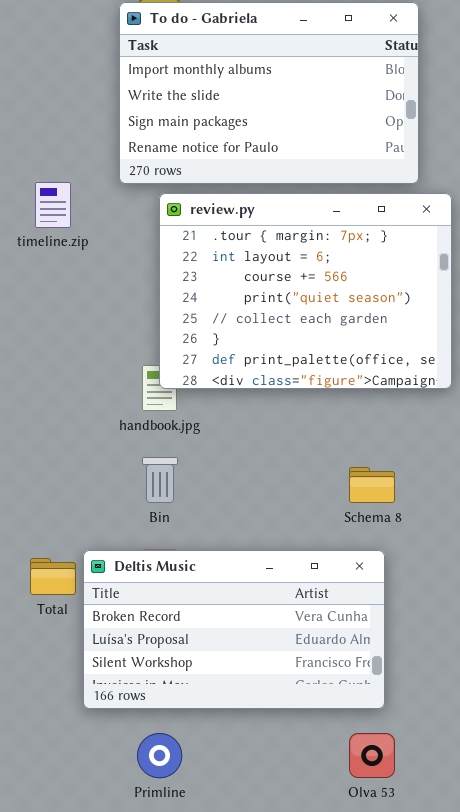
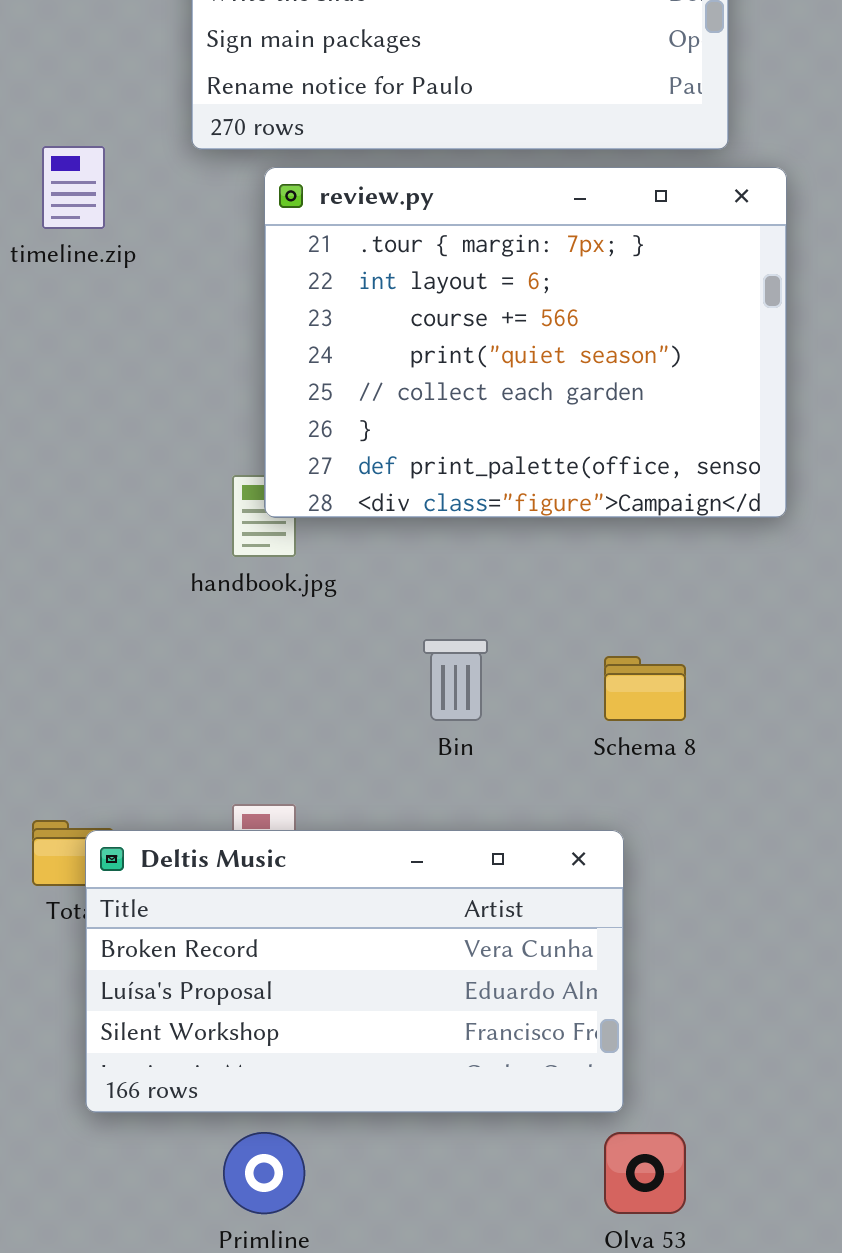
Bin: [142,457,178,503] -> [423,639,488,721], moved
Deltis Music: [83,550,385,709] -> [85,830,624,1113], moved

